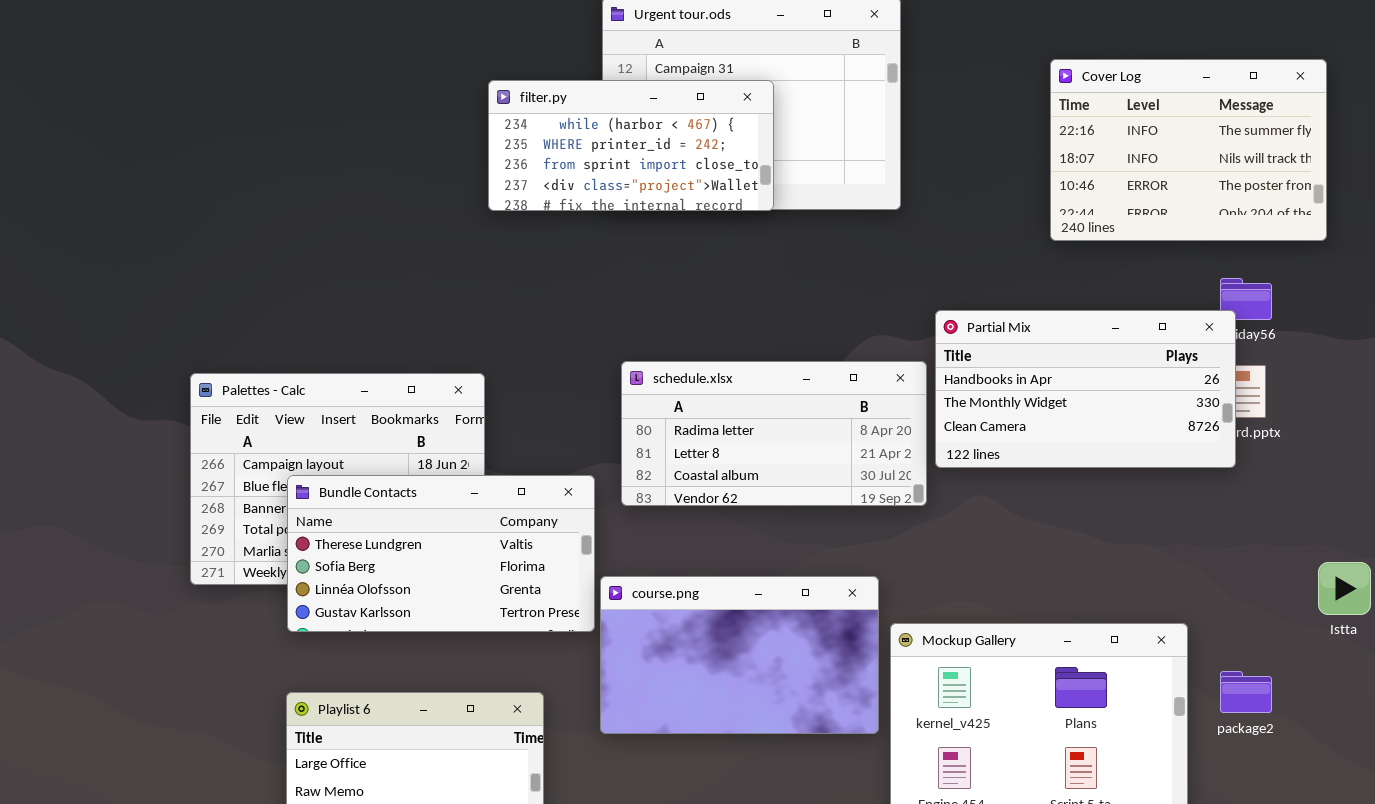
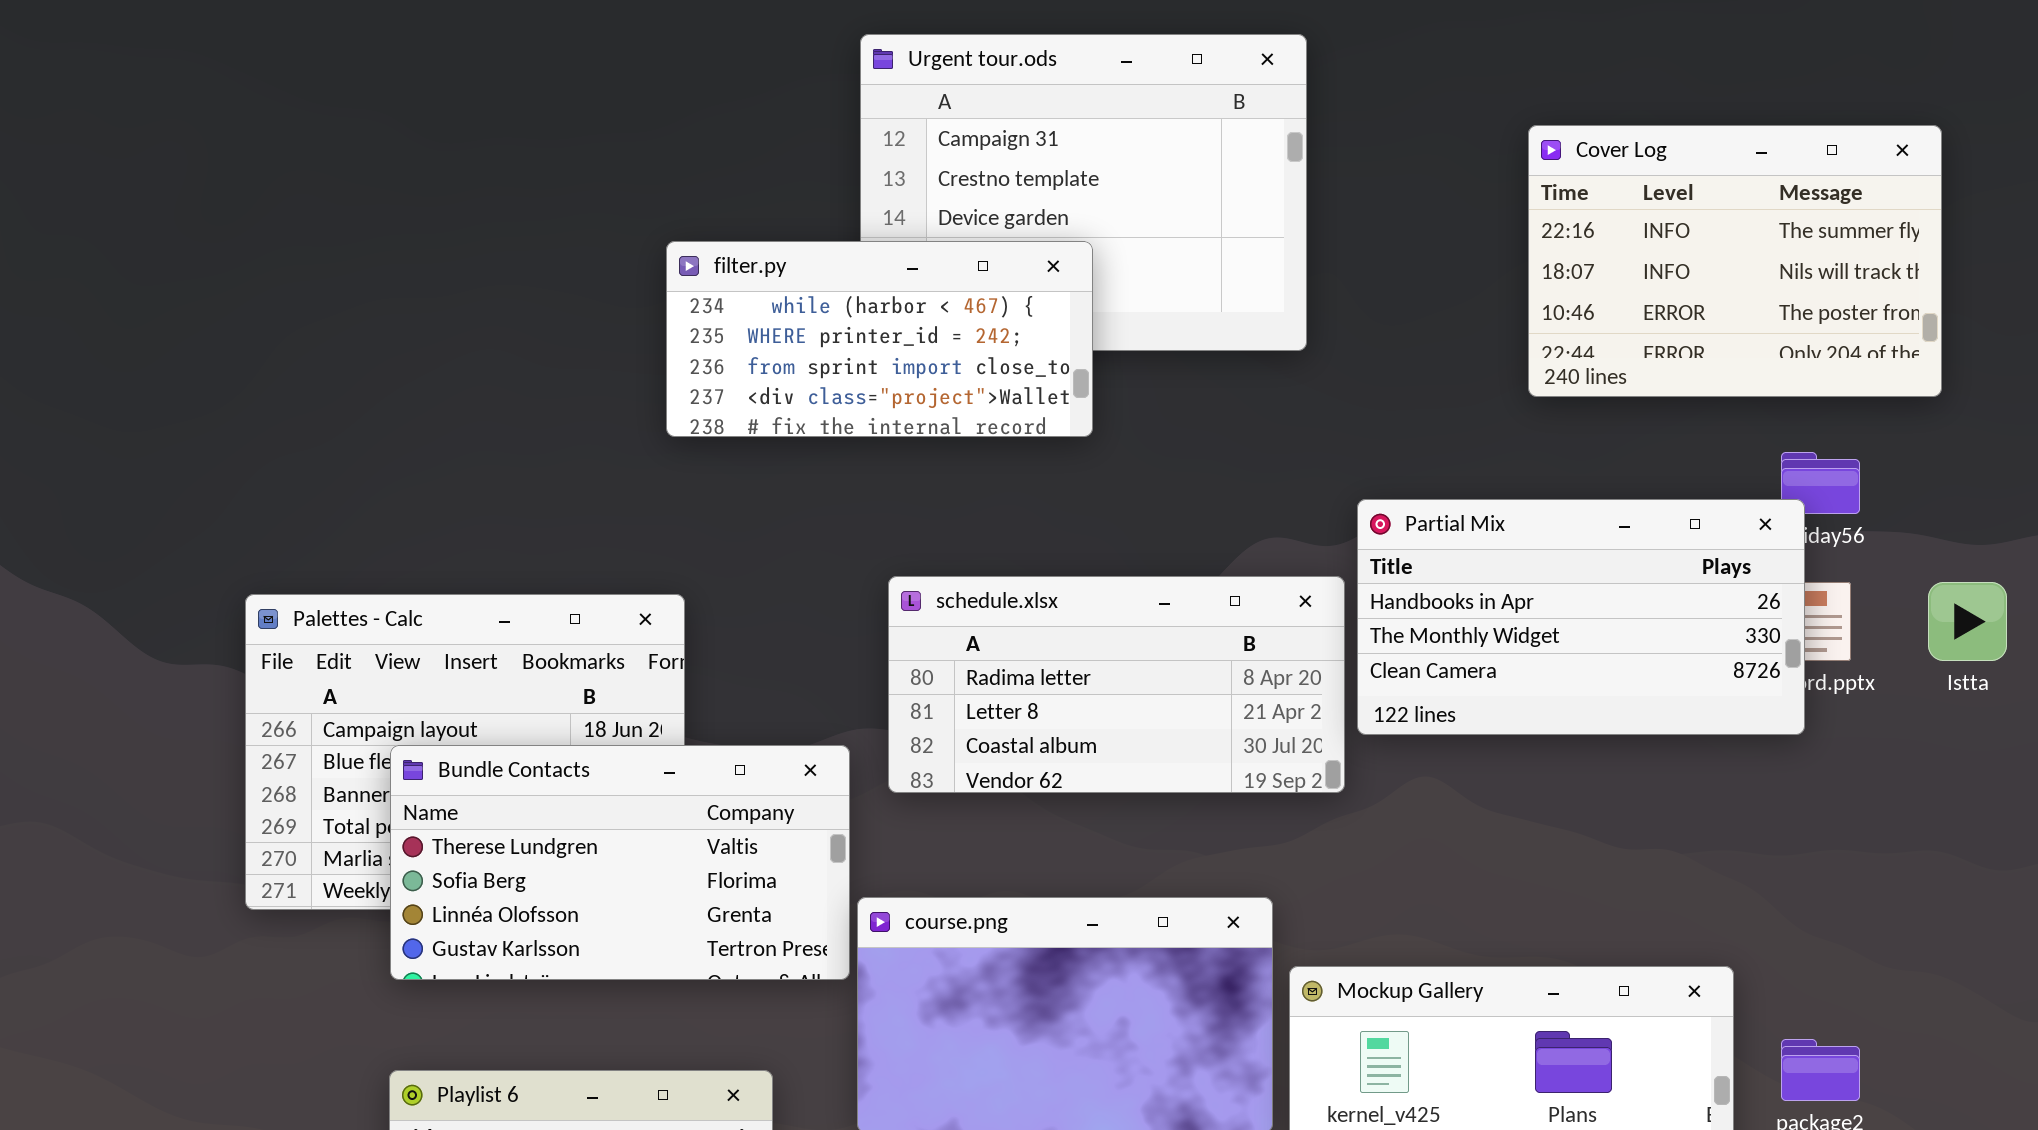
filter.py: [488,80,774,211] -> [666,241,1093,437], moved
Istta: [1318,562,1371,615] -> [1928,582,2007,661], moved

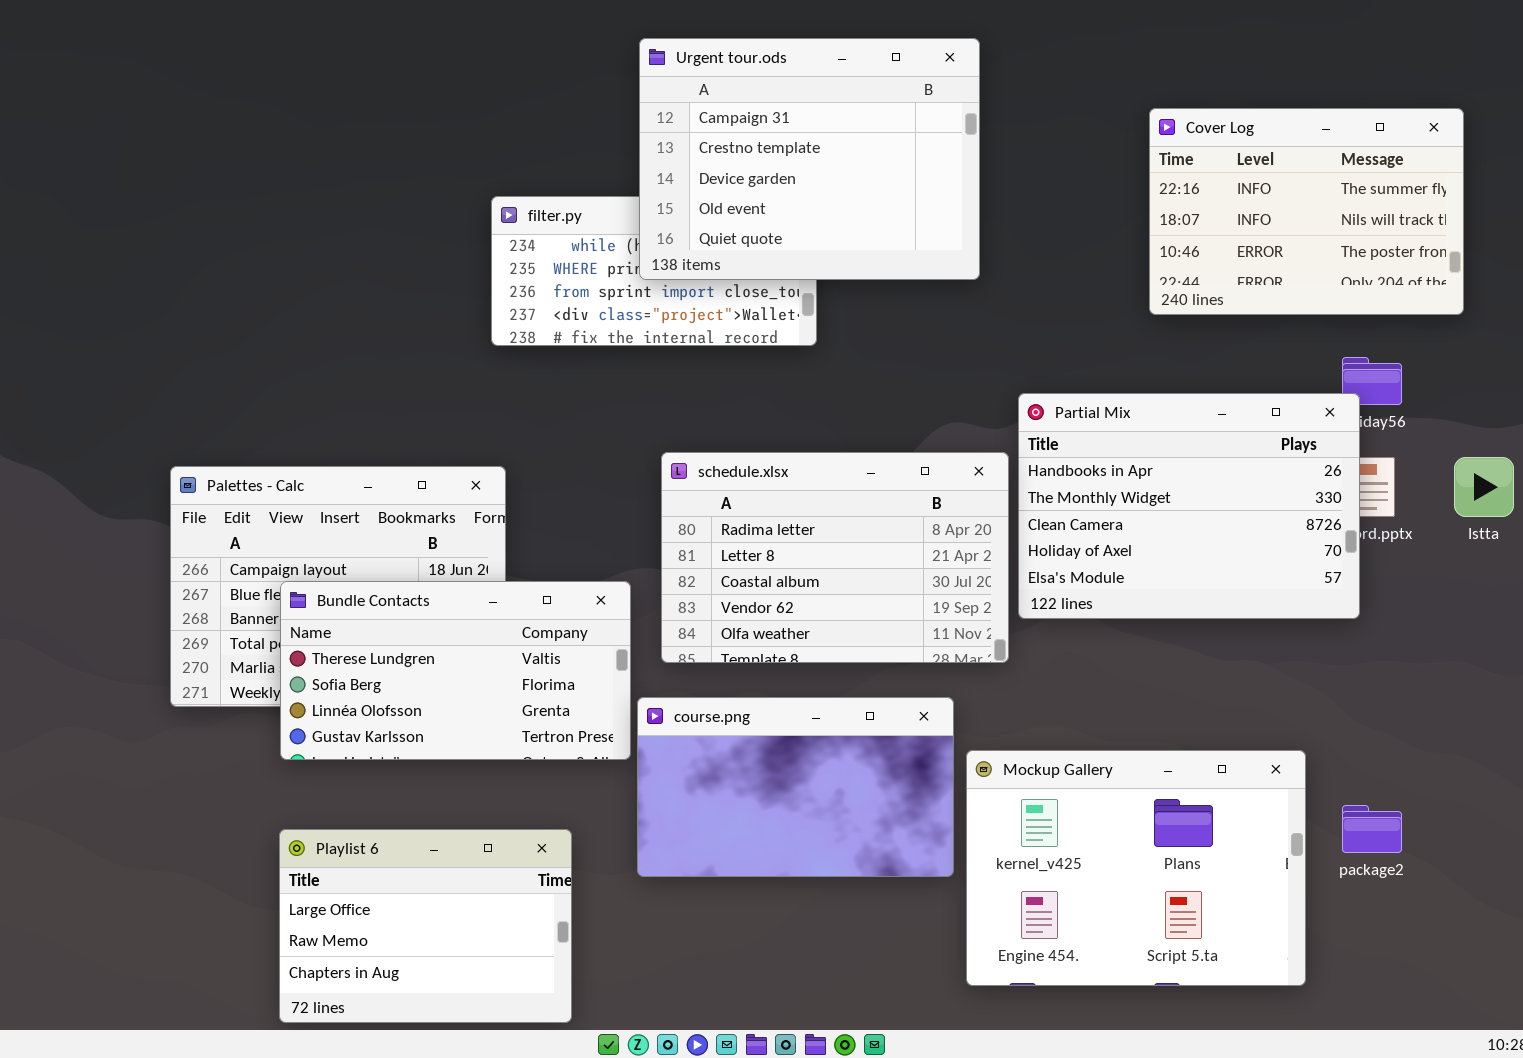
Urgent tour.ods: [860,34,1307,351] -> [639,38,980,280], raised
Partial Mix: [1357,499,1805,735] -> [1018,393,1360,619], resized
schedule.xlsx: [888,576,1345,793] -> [661,452,1009,663], resized

